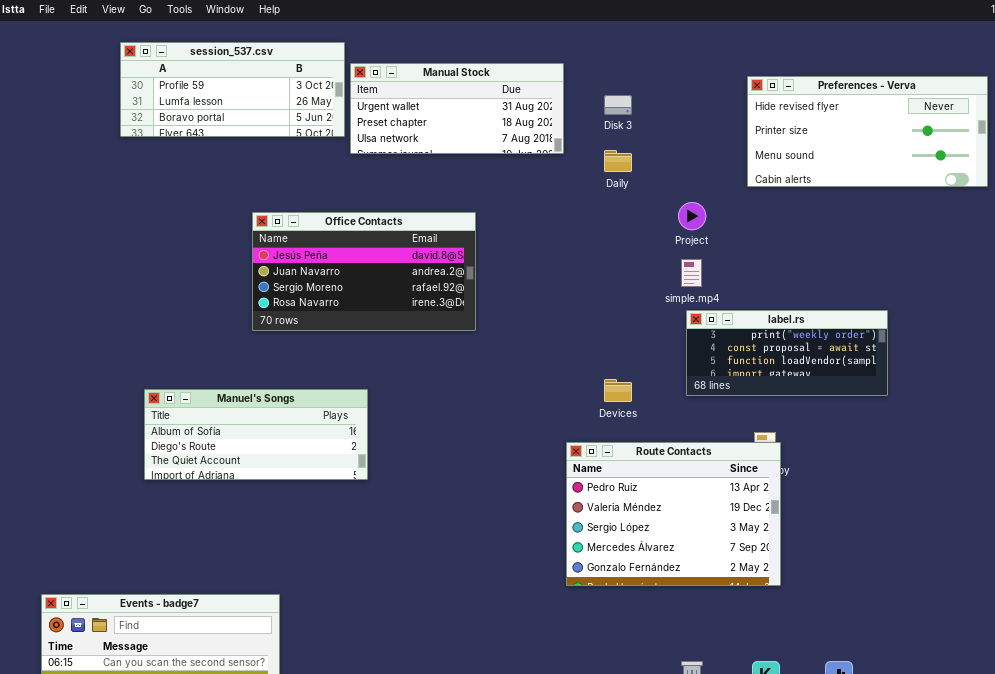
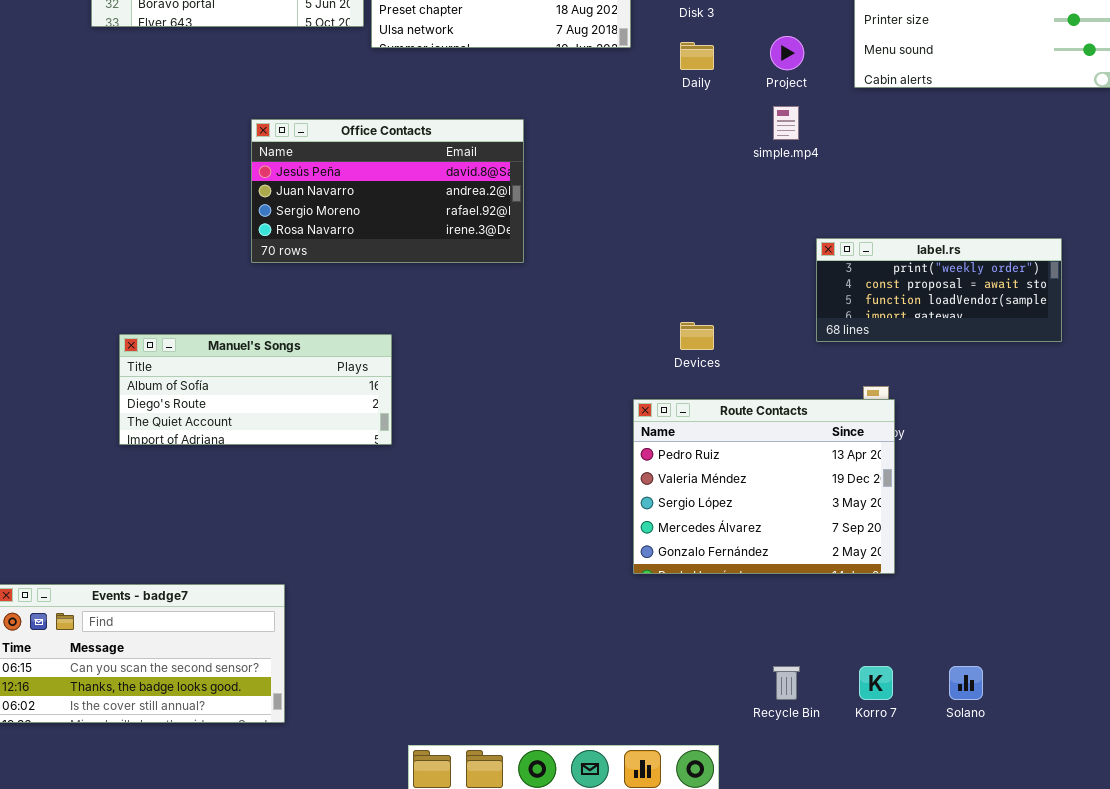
Project: [678,202,706,230] -> [770,36,804,70], moved
simple.mp4: [681,259,702,287] -> [773,106,799,140], moved
label.rs: [686,310,888,396] -> [816,238,1062,342], moved

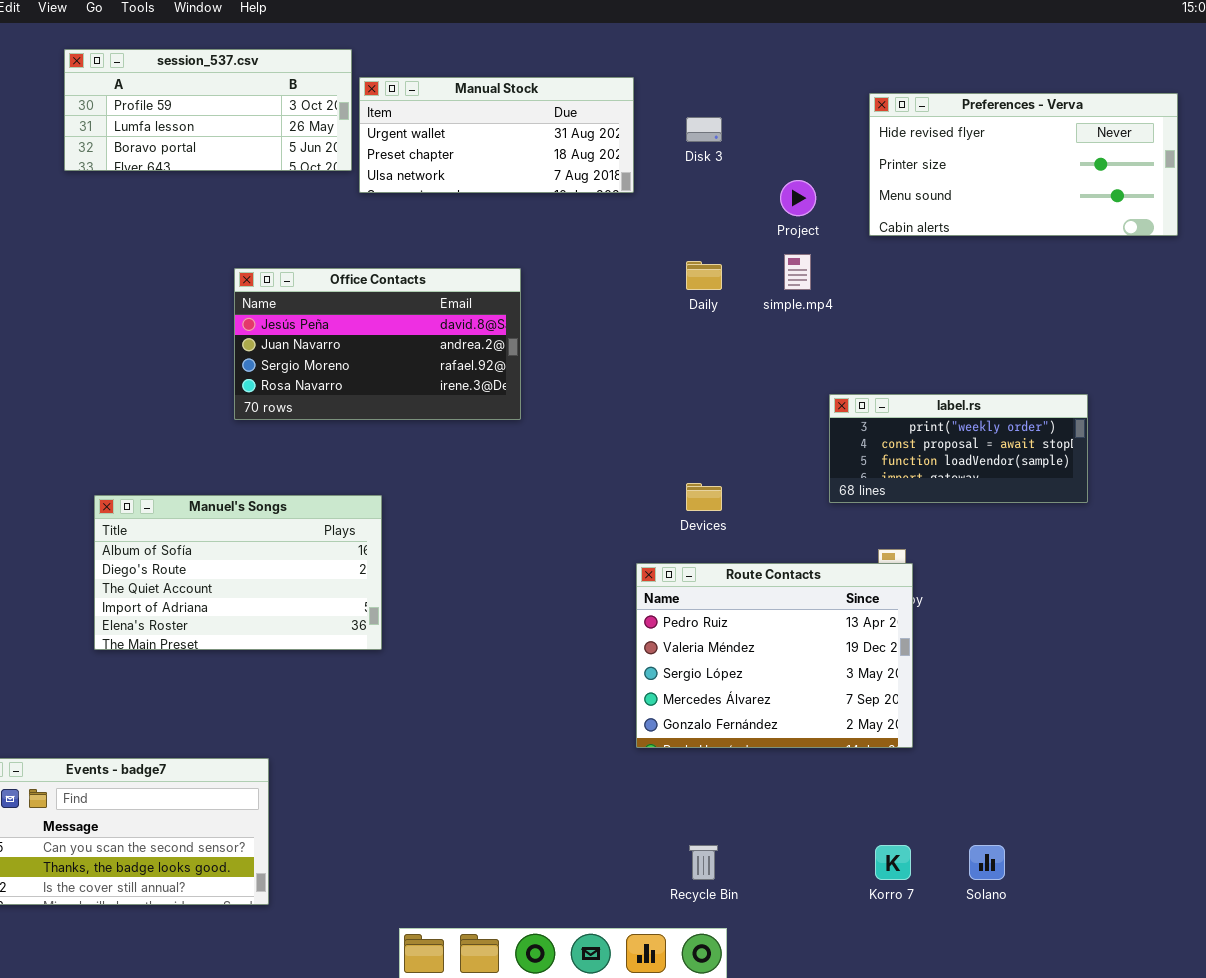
Daily: [680,42,714,70] -> [686,261,722,290], moved
Manuel's Songs: [119,334,392,445] -> [94,495,382,650], resized
Recycle Bin: [773,666,800,700] -> [689,845,718,880], moved

